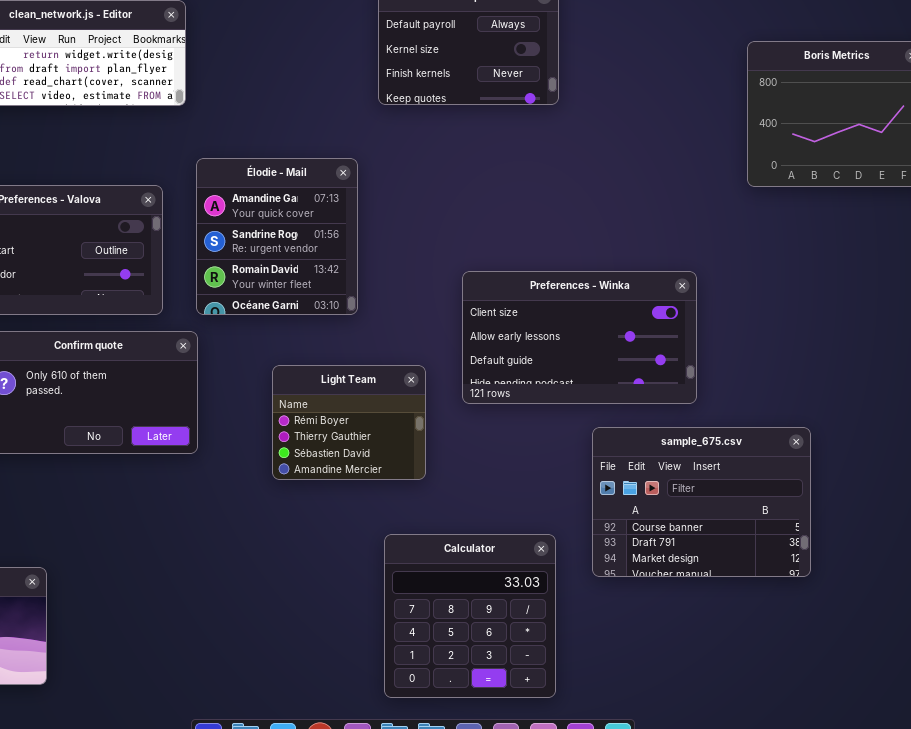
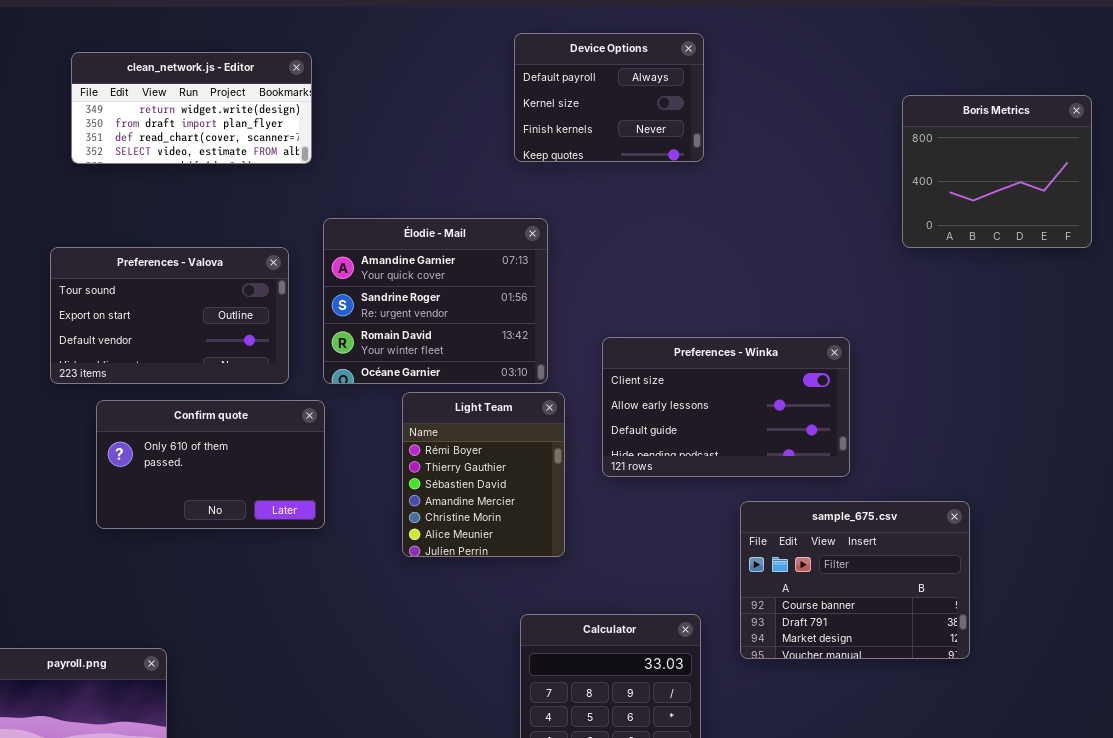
Élodie - Mail: [196,158,358,315] -> [323,218,548,384], resized
Light Team: [272,365,426,480] -> [402,392,565,557], resized

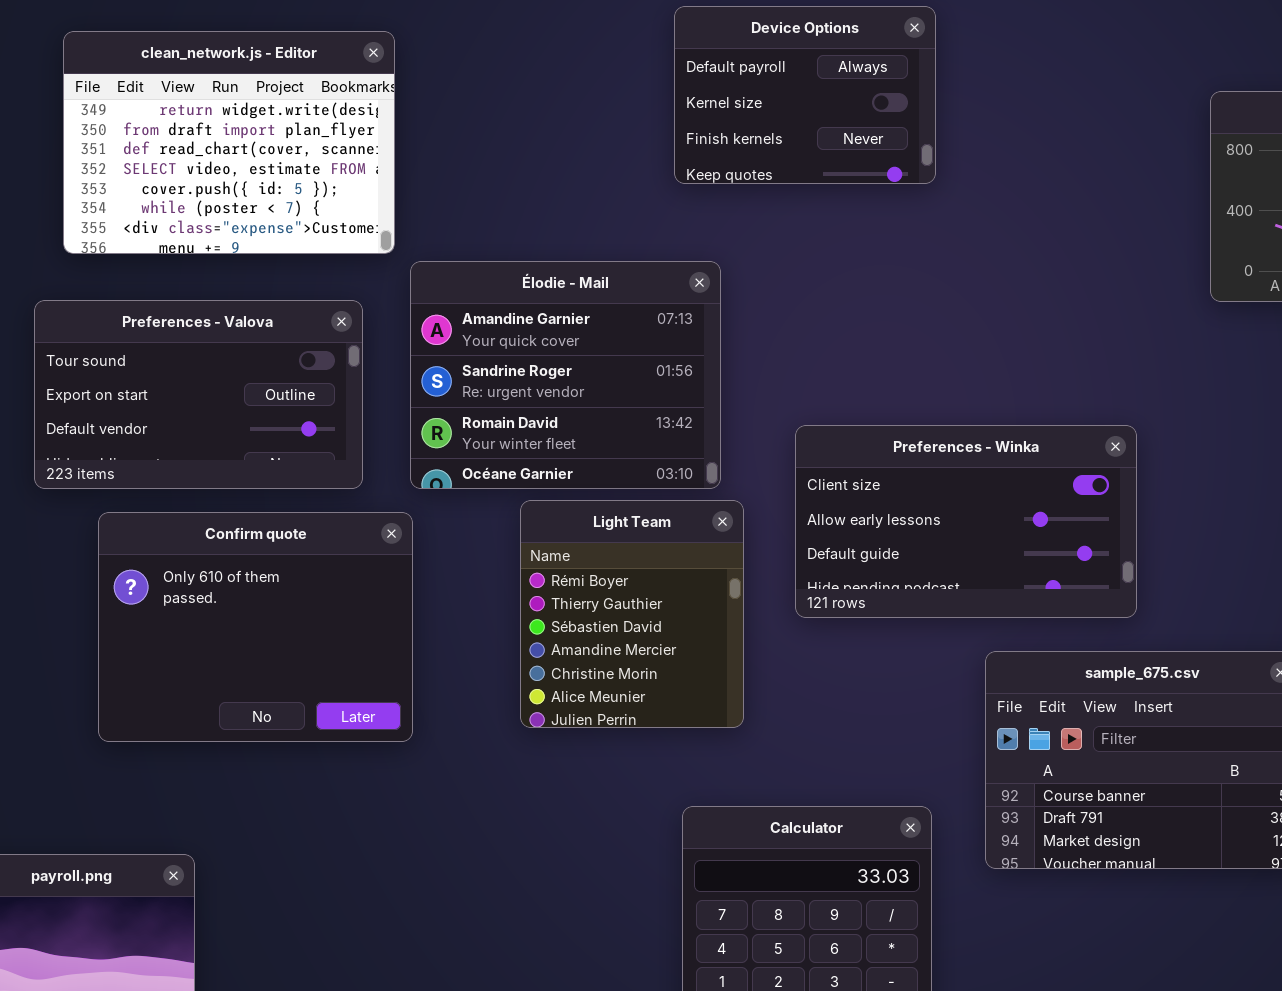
clean_network.js - Editor: [71,52,312,164] -> [63,31,395,254], resized
Confirm quote: [96,400,325,529] -> [98,512,413,742], resized

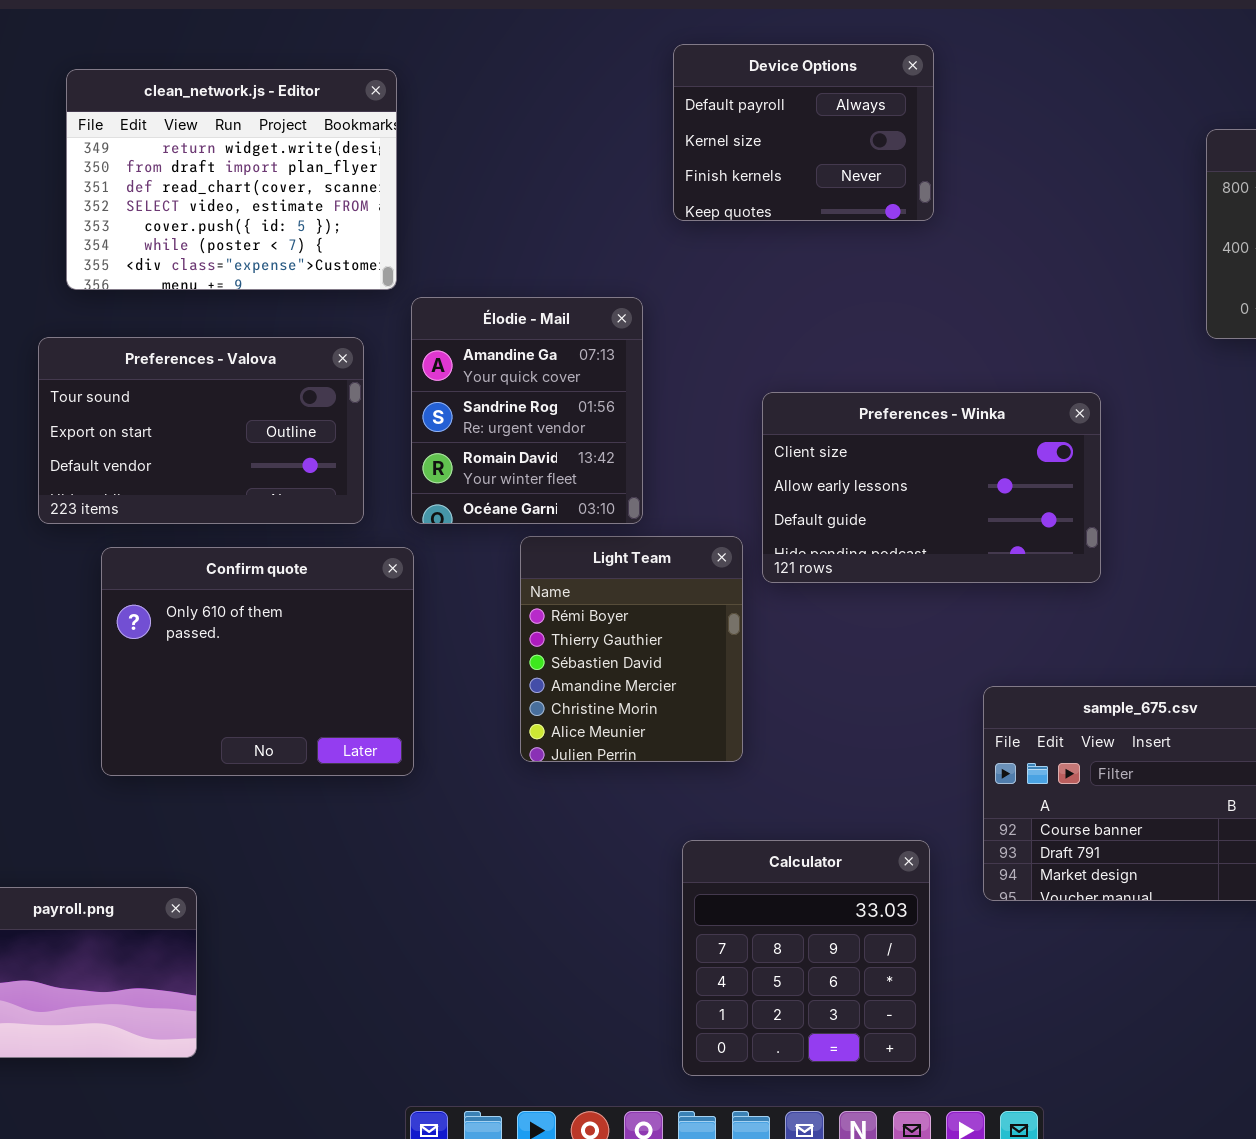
Élodie - Mail: [410,261,721,489] -> [411,297,643,524], resized
Preferences - Winka: [795,425,1137,618] -> [762,392,1101,583], moved

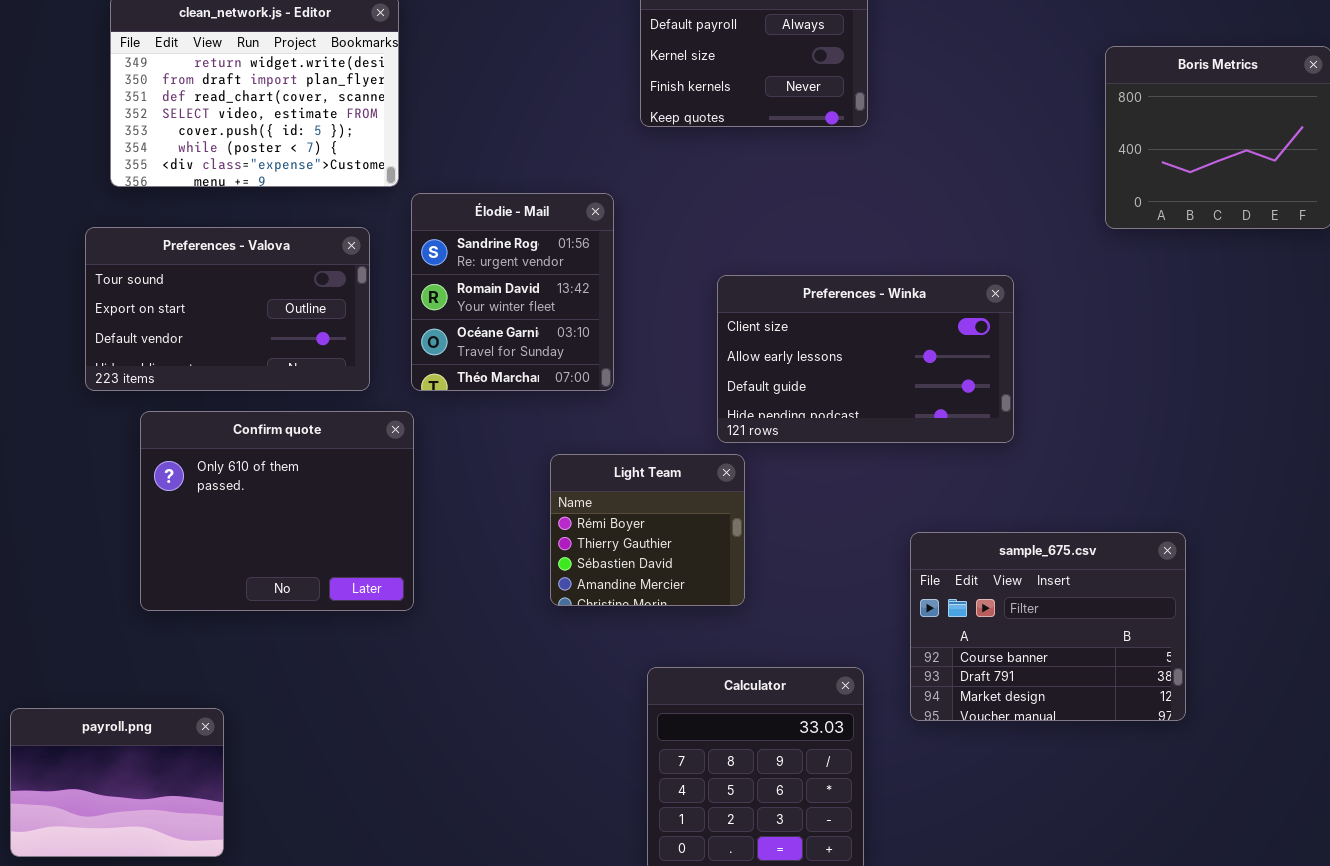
Élodie - Mail: [411,297,643,524] -> [411,193,614,391], scrolled down 1 row
Light Team: [520,536,743,762] -> [550,454,745,606], moved, resized

